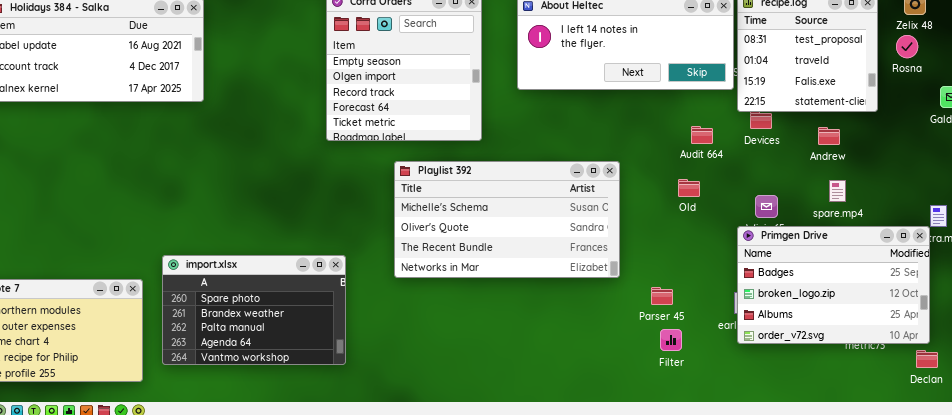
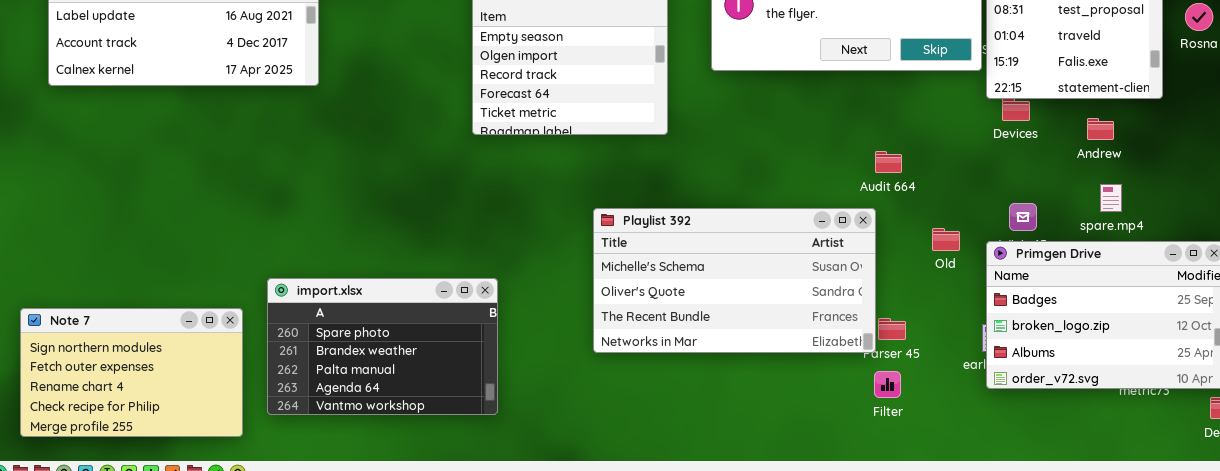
Audit 664: [691,126,713,144] -> [875,151,902,173], moved
Playlist 392: [394,161,620,278] -> [593,208,876,353], moved
Old: [678,179,700,197] -> [932,228,960,251], moved
Filter: [660,329,682,351] -> [874,371,901,398], moved

